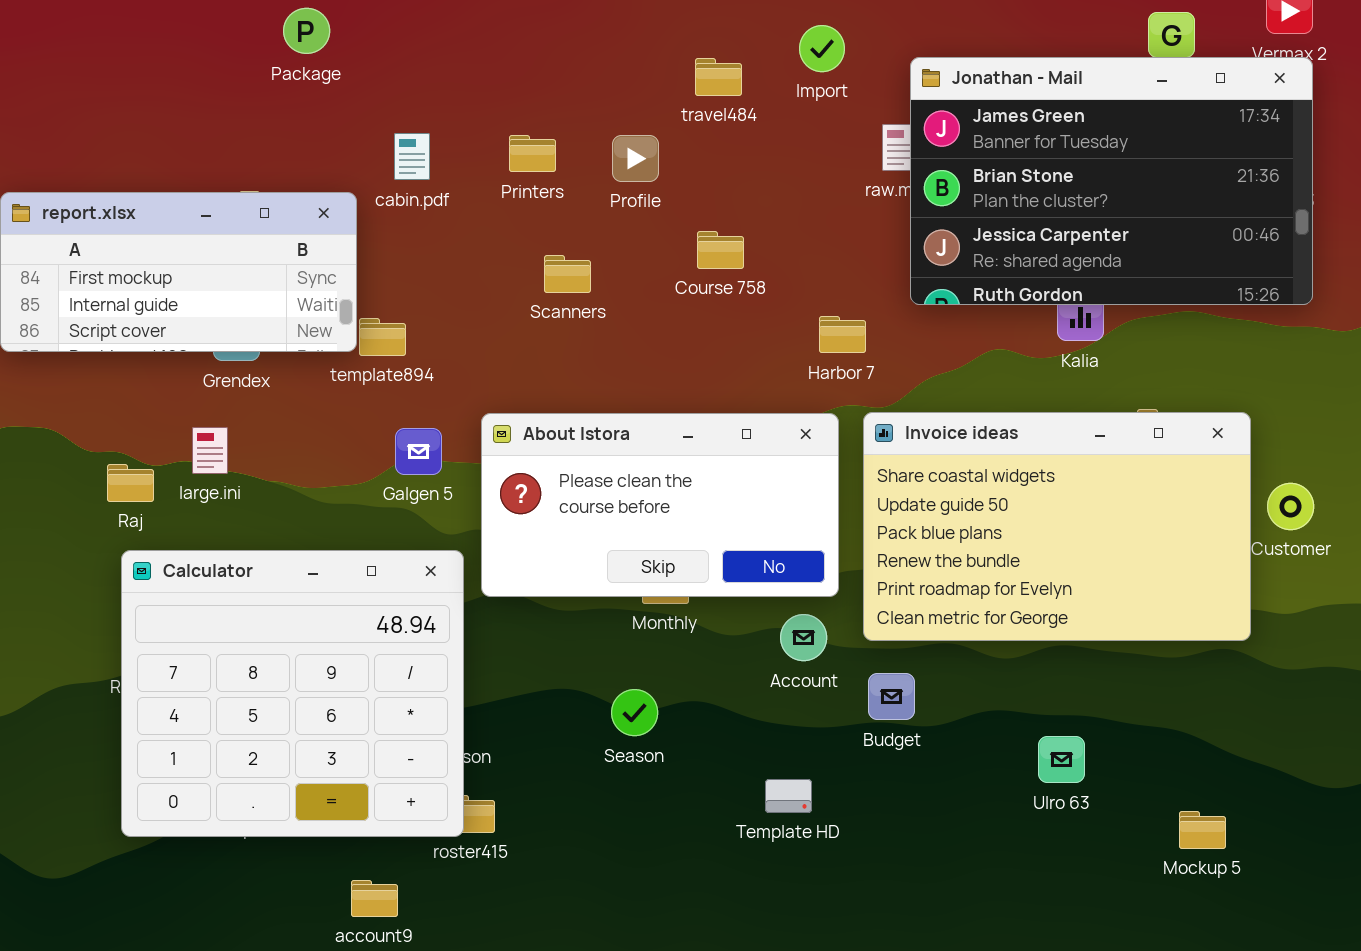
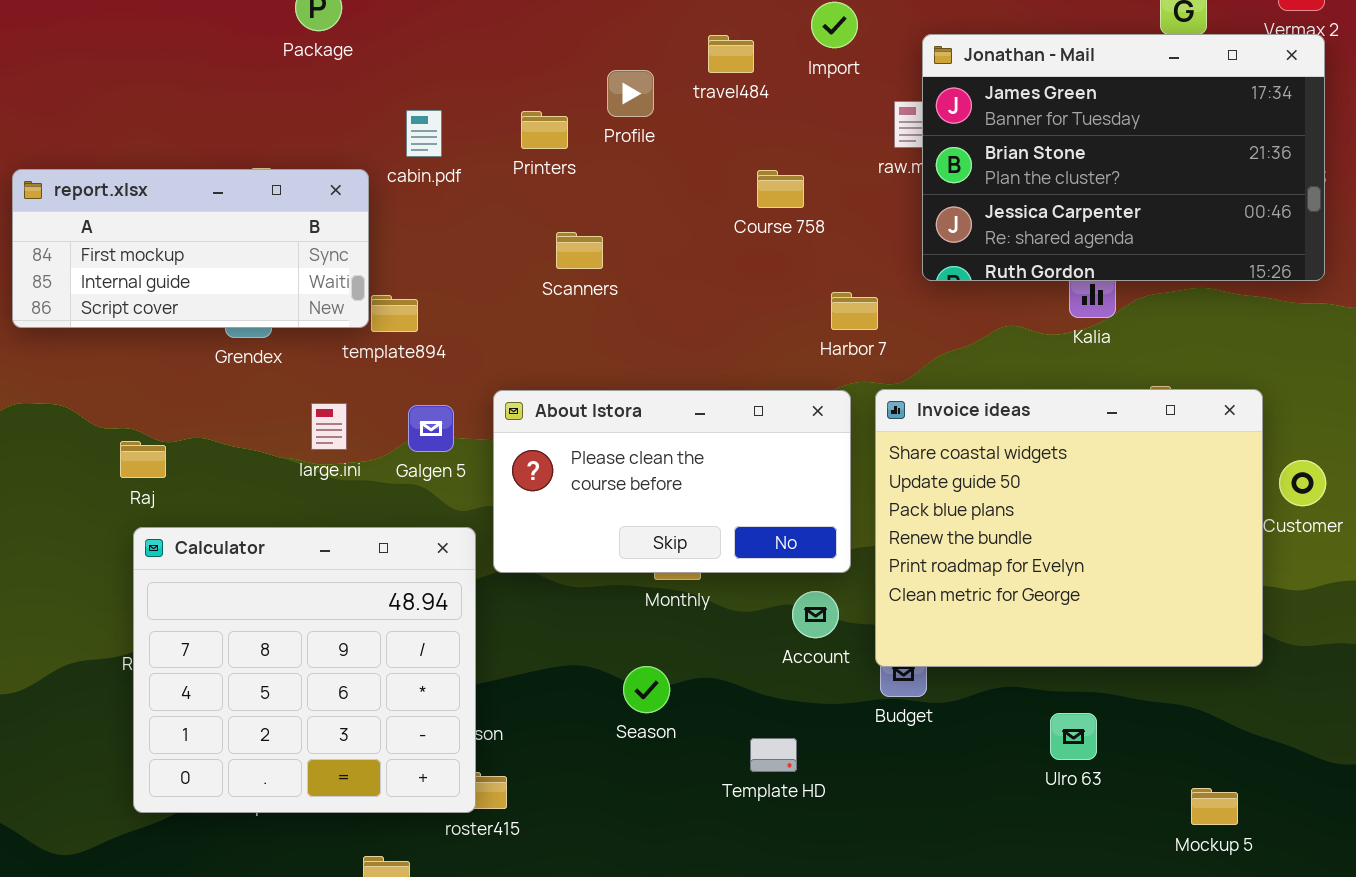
Profile: [612,135,659,182] -> [607,70,654,117], moved
Course 758: [697,231,744,269] -> [757,170,804,208], moved
Invoice ideas: [863,412,1251,641] -> [875,389,1263,667], resized
large.ini: [192,427,228,474] -> [311,403,347,450], moved
Template HD: [765,779,812,813] -> [750,738,797,772], moved

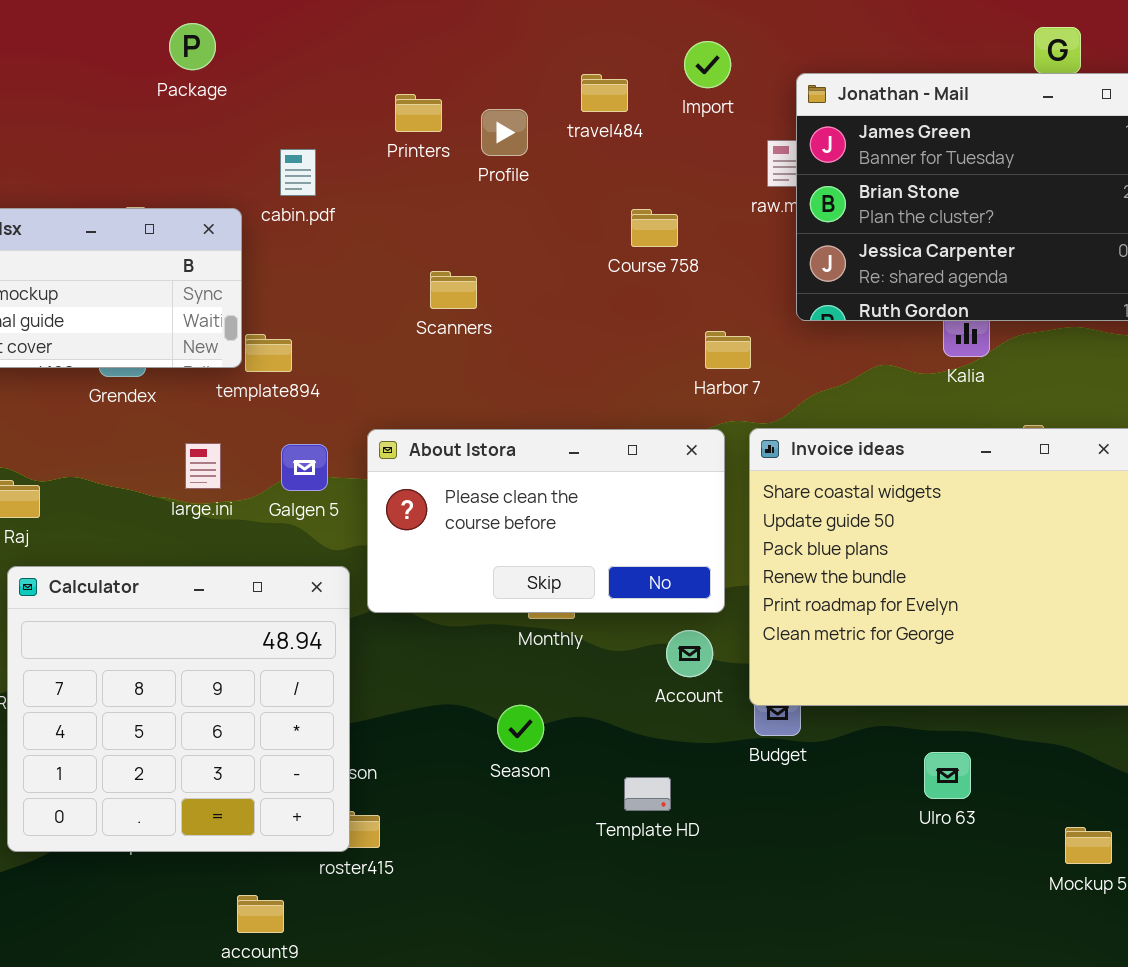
Printers: [521,111,568,149] -> [395,94,442,132], moved

